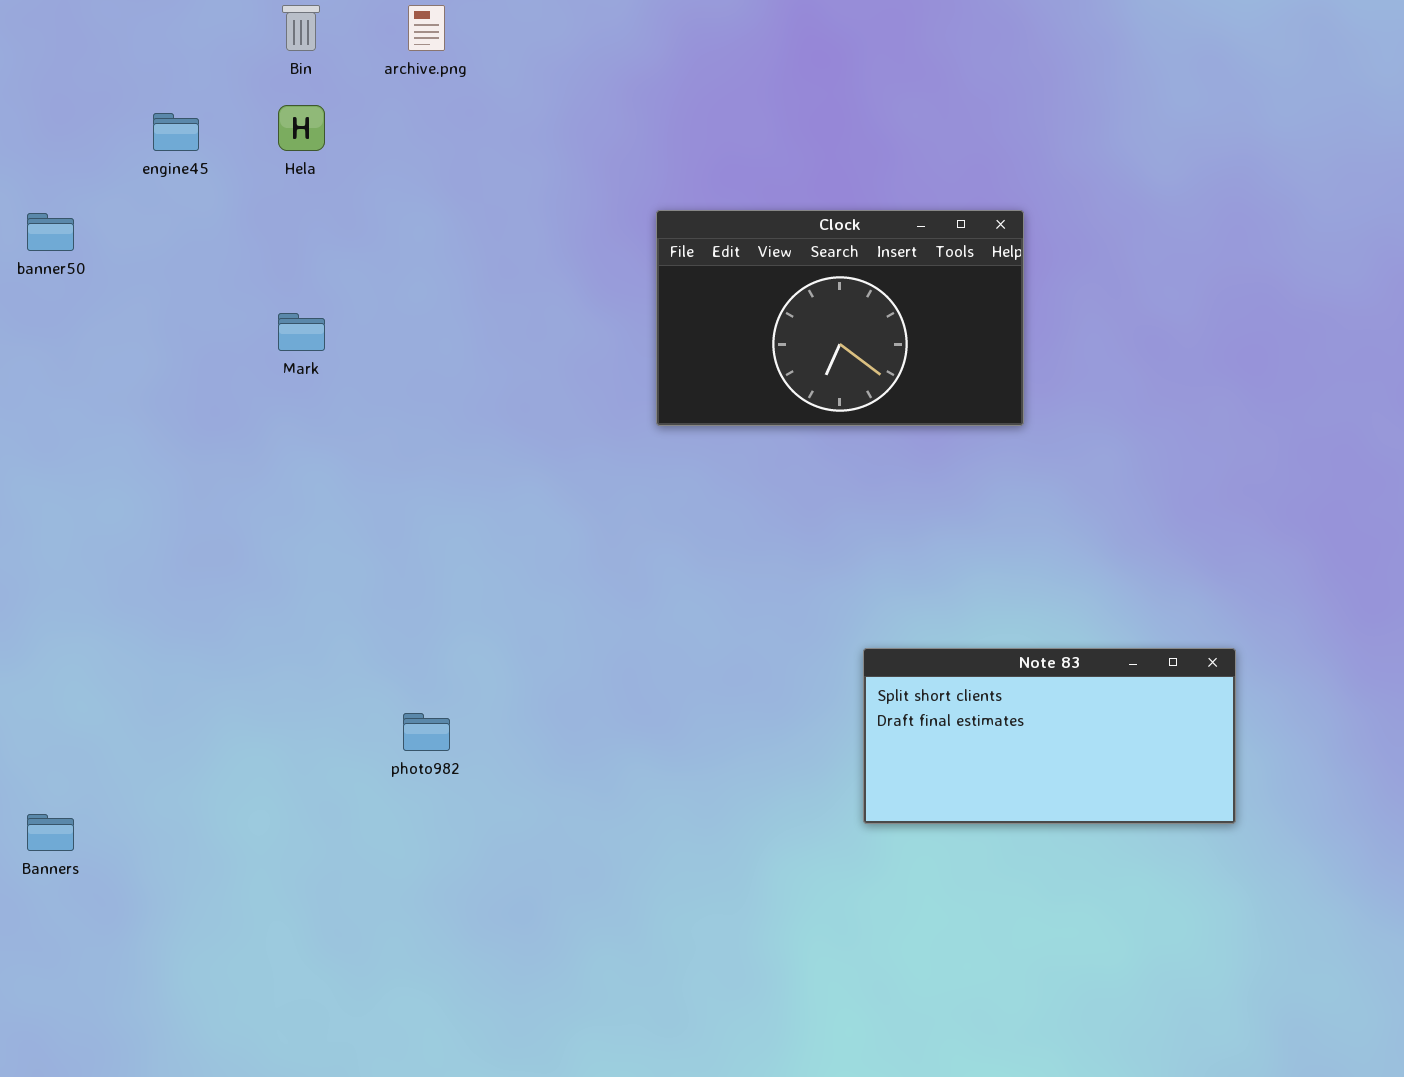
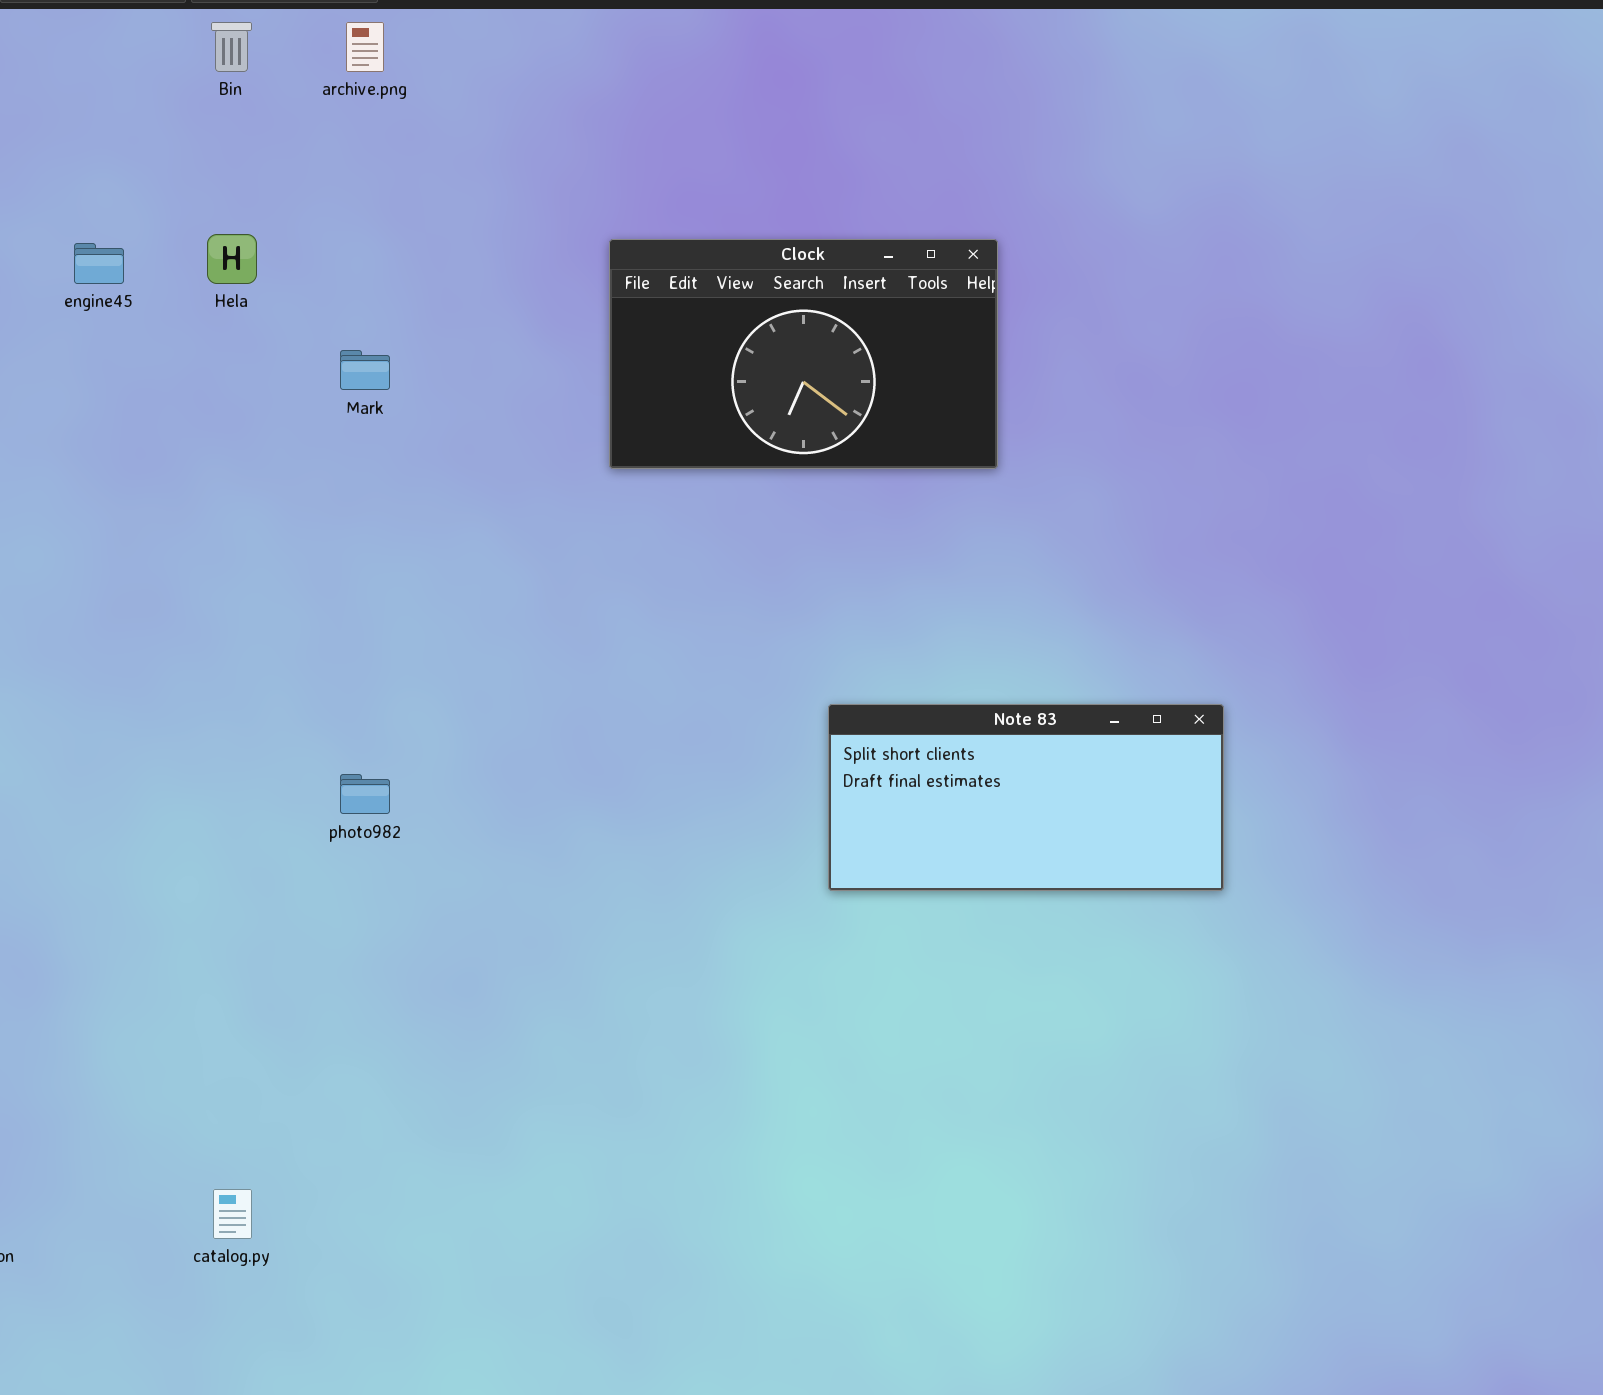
Hela: [278,105,325,151] -> [207,234,257,284], moved
engine45: [153,113,199,151] -> [74,243,124,284], moved
Mark: [278,313,325,351] -> [340,350,390,390], moved

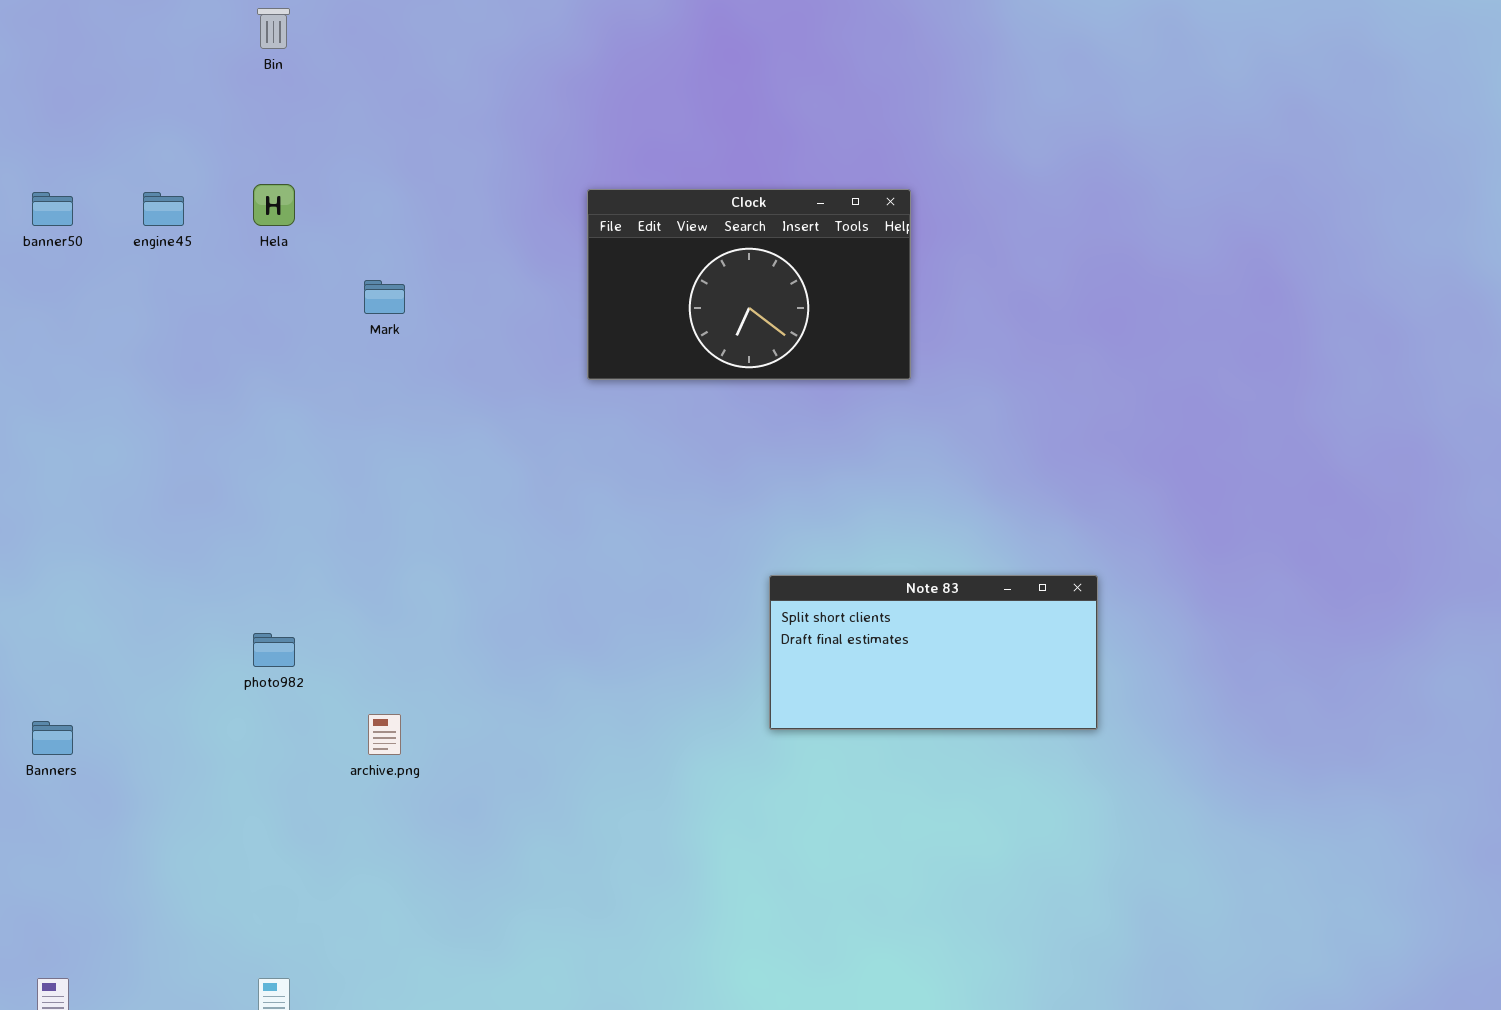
archive.png: [346,22,384,72] -> [368,714,401,755], moved
photo982: [340,774,390,814] -> [253,633,295,667], moved

